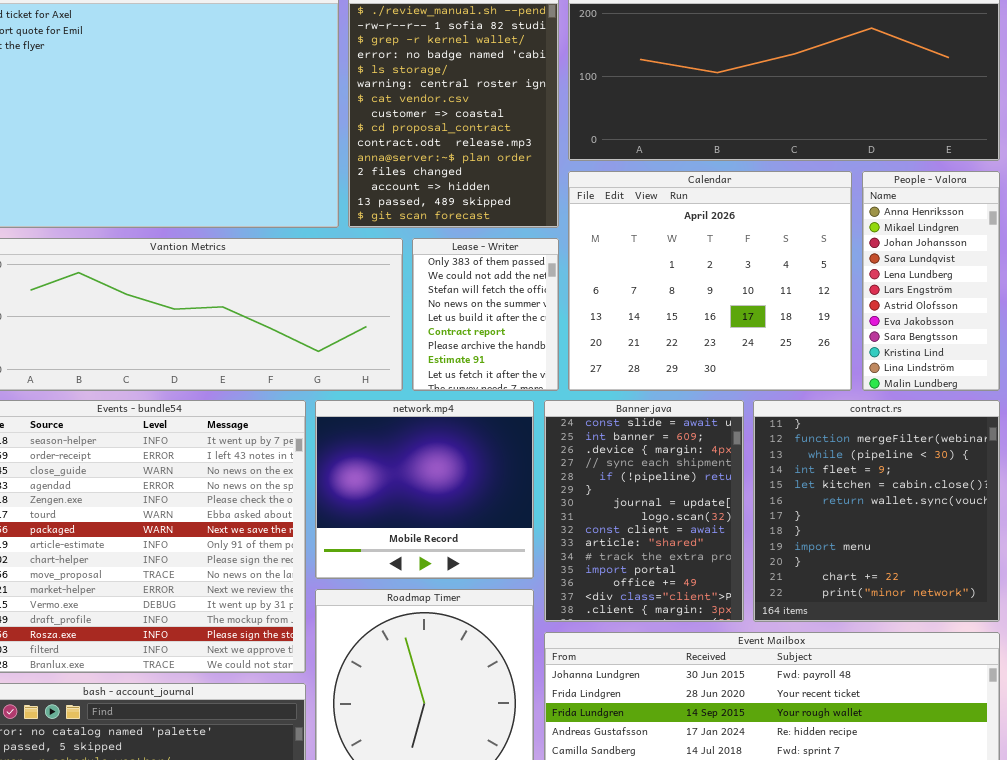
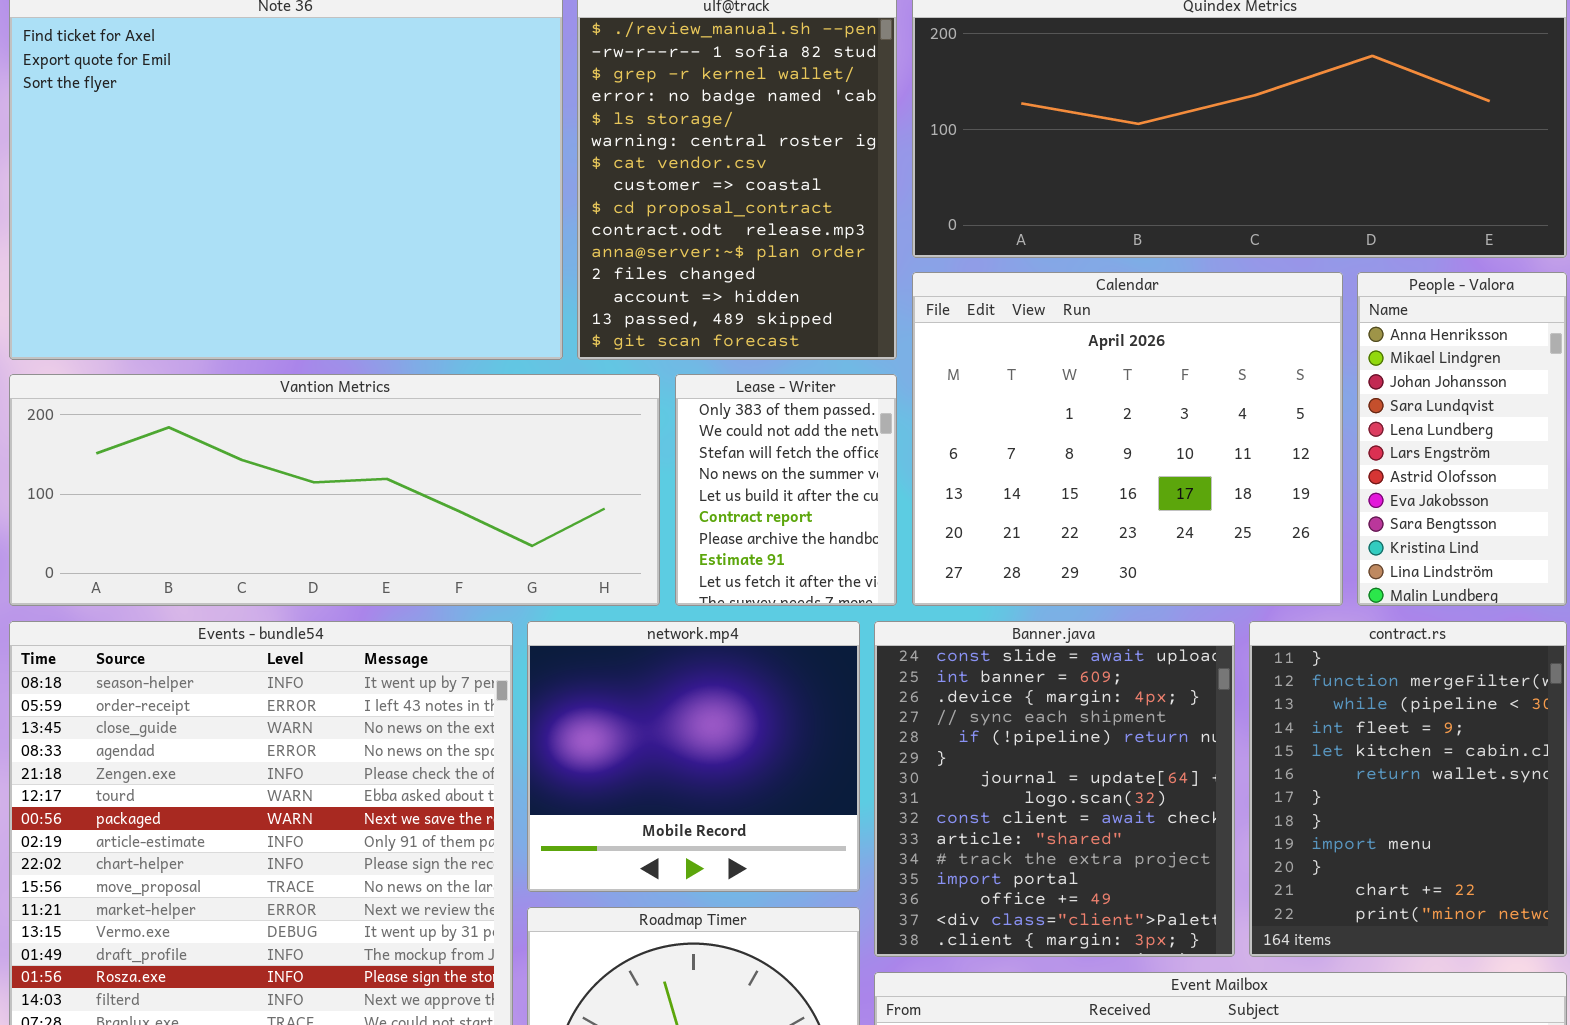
Banner.java: [544,400,744,622] -> [874,621,1235,957], resized
contract.rs: [753,400,1000,622] -> [1249,621,1567,957], resized

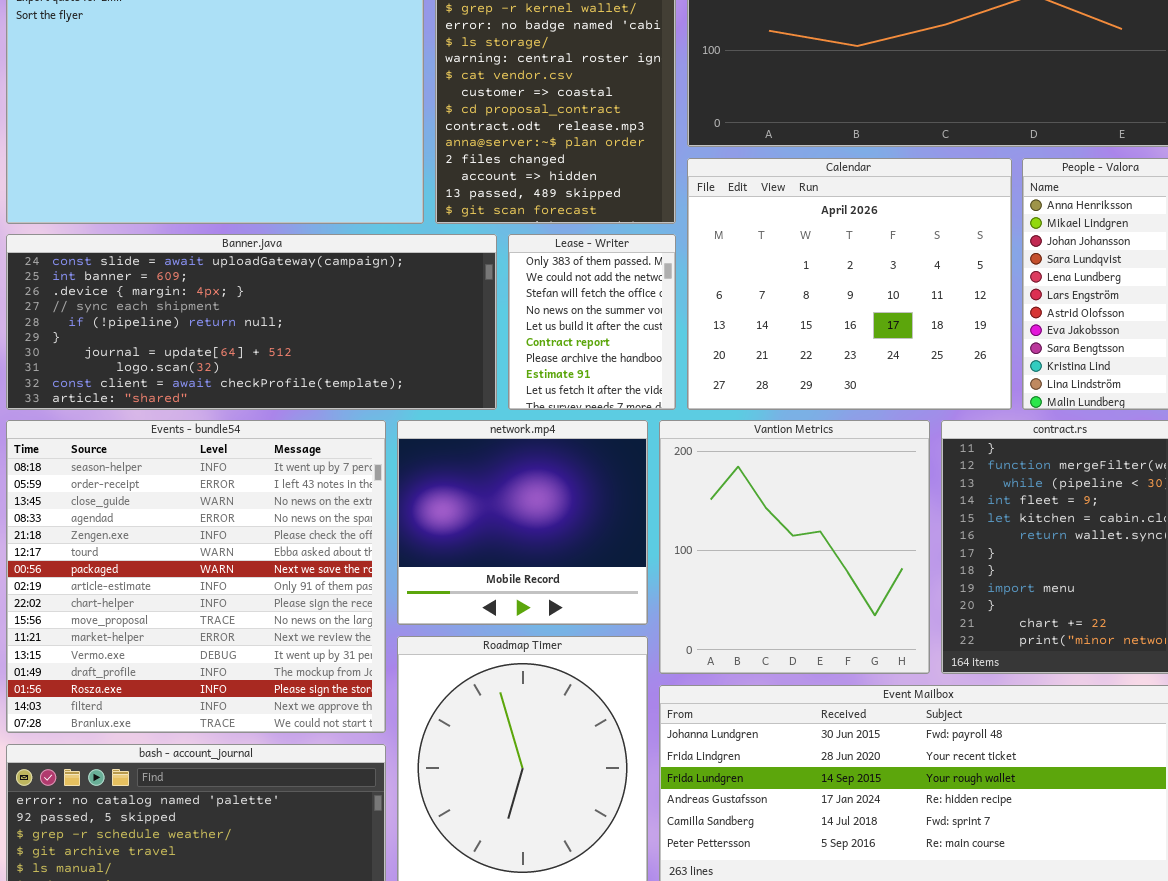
Vantion Metrics: [9,374,660,606] -> [659,420,930,674], moved, resized
Banner.java: [874,621,1235,957] -> [6,234,497,410], moved, resized

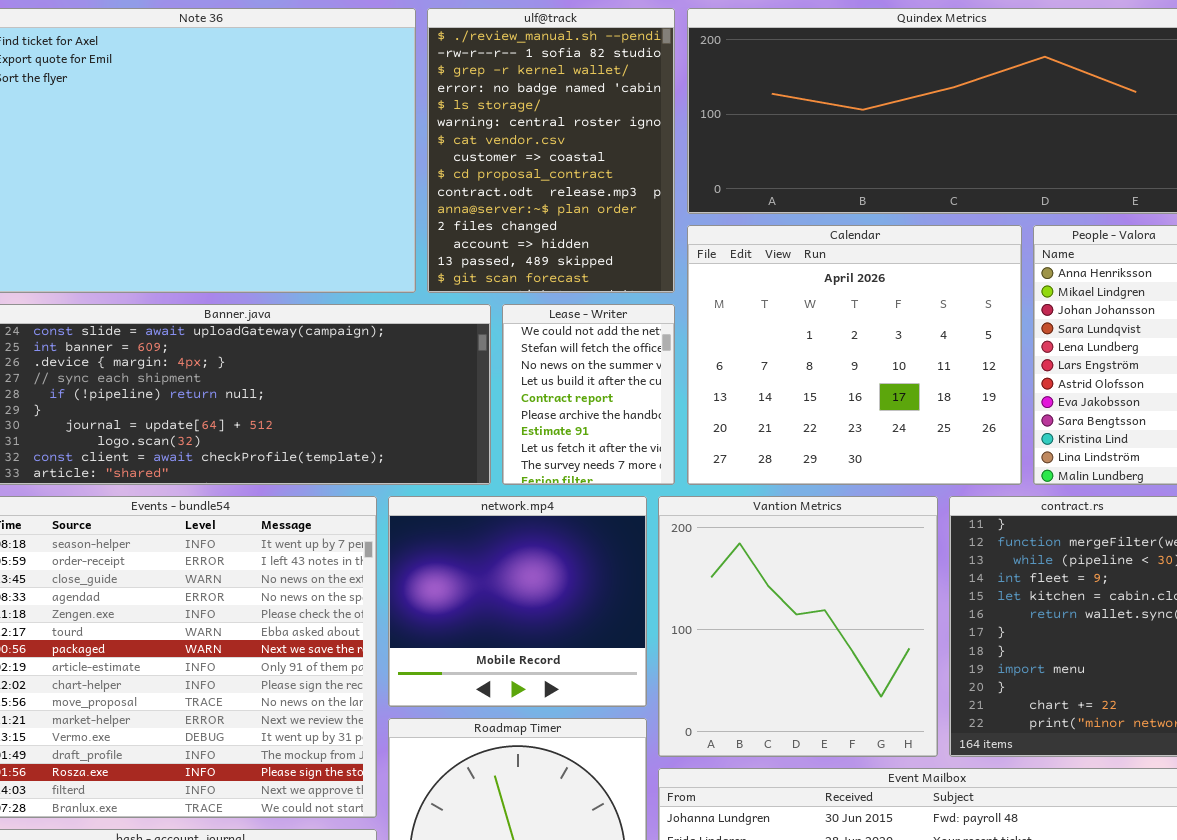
Lease - Writer: [508,234,676,410] -> [502,304,675,485], scrolled down 1 row

